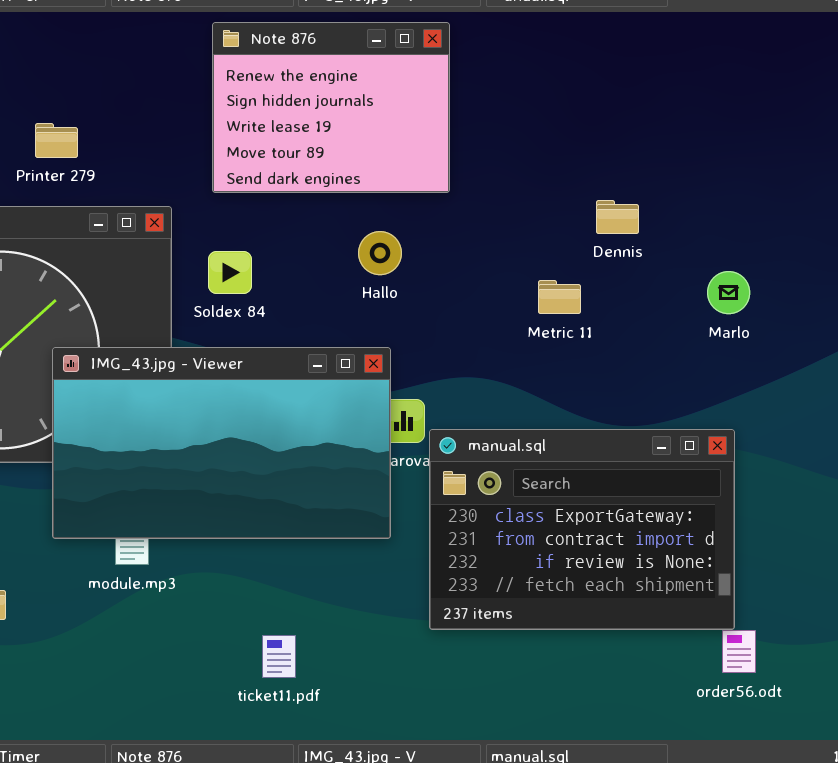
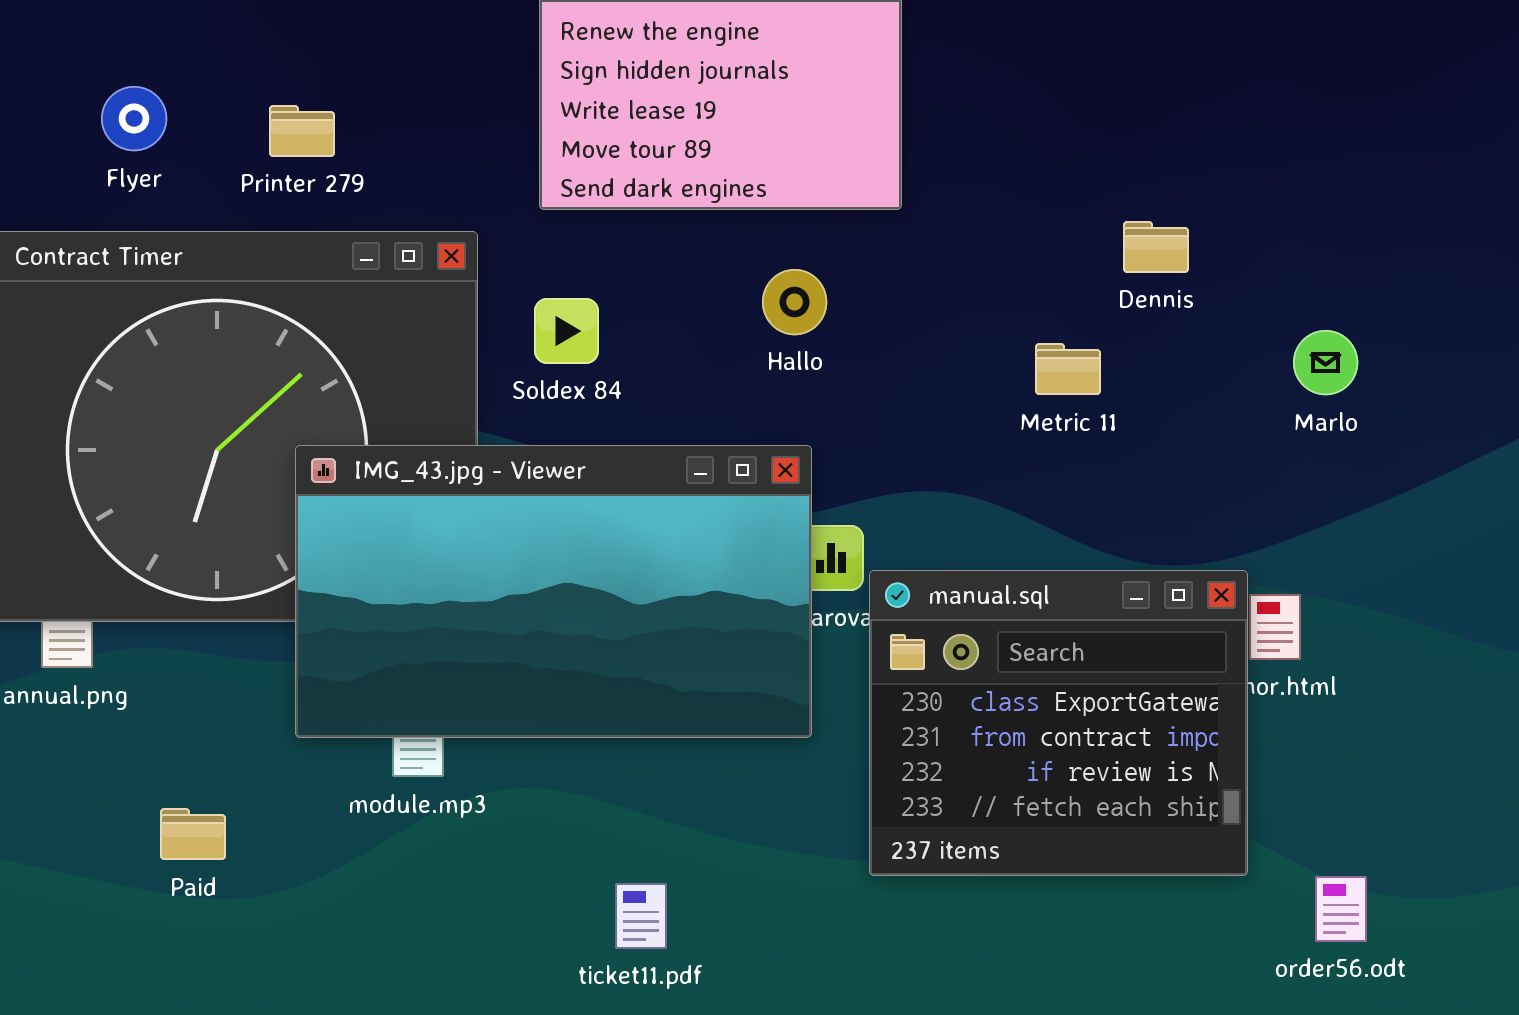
manual.sql: [429,429,735,630] -> [869,570,1248,876], resized

